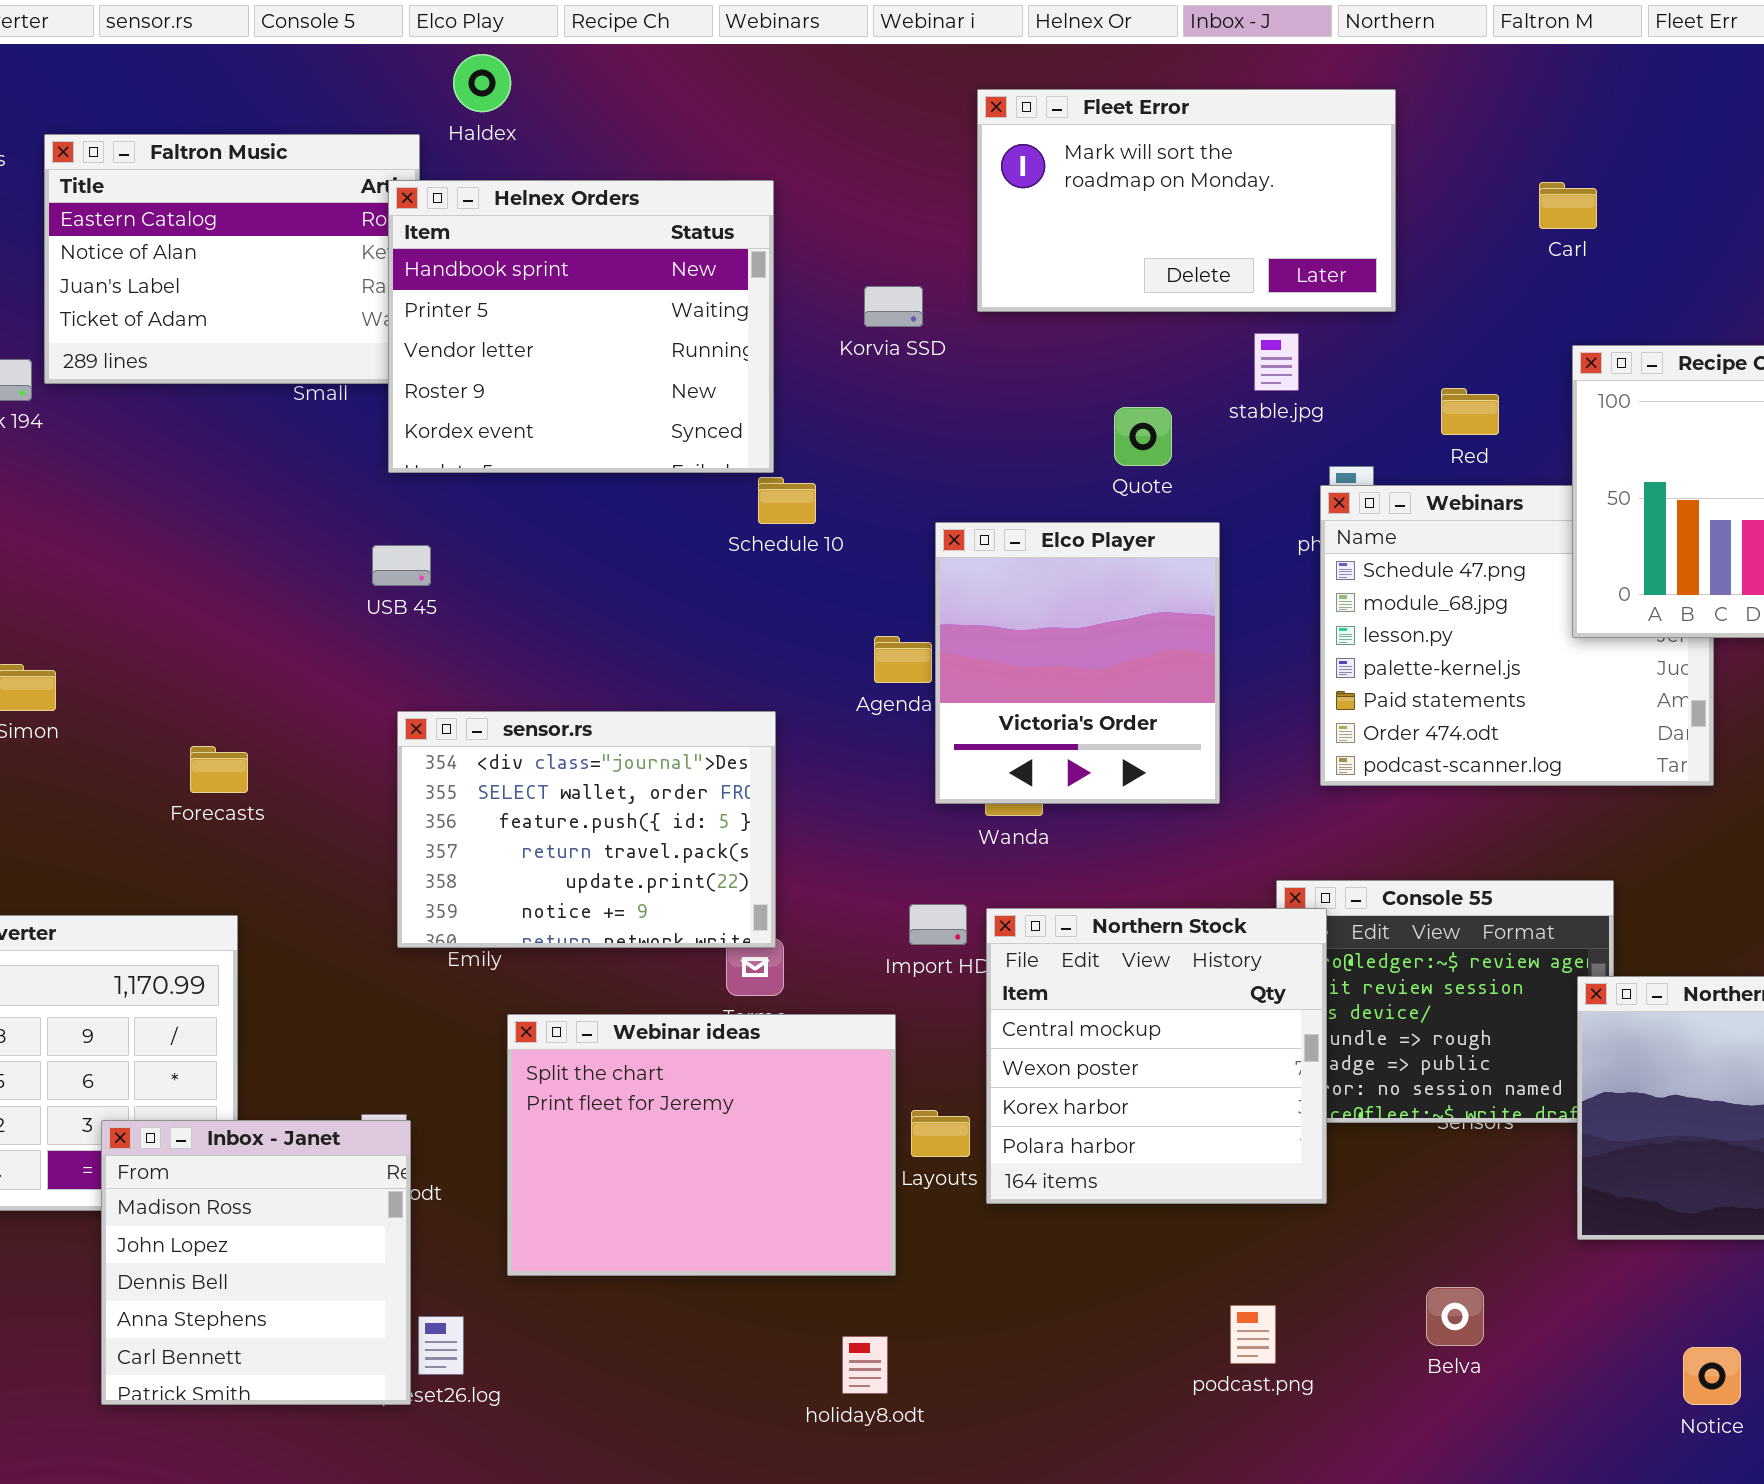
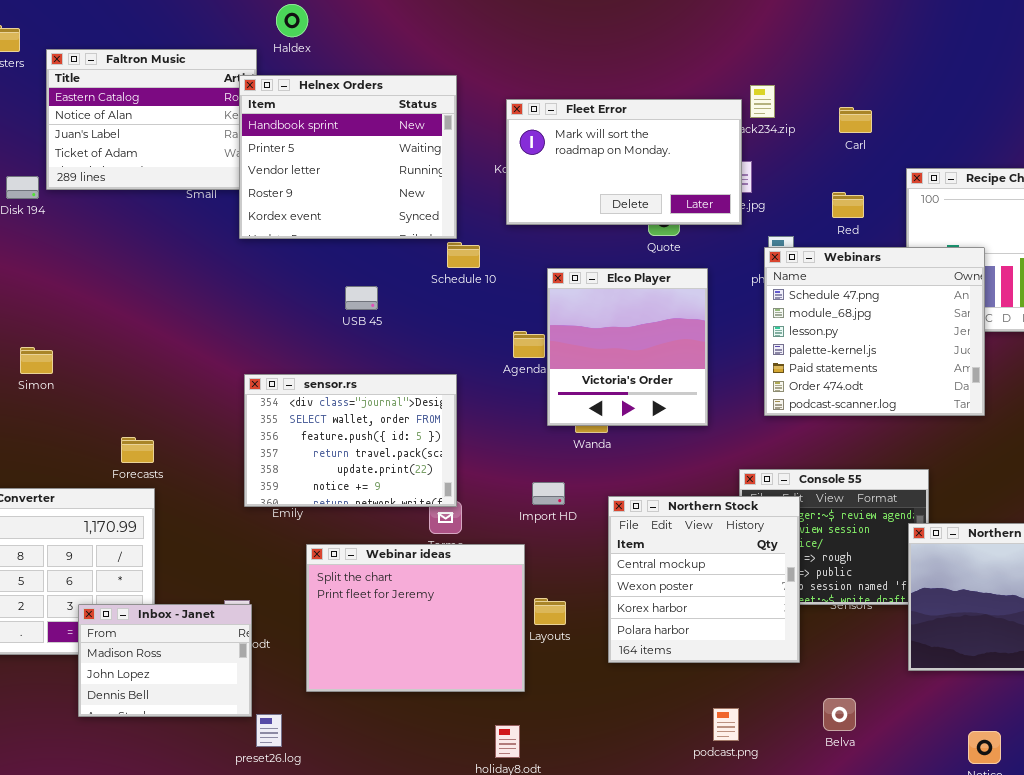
Fleet Error: [977,89,1396,312] -> [506,99,742,225], moved
Carl: [1539,182,1597,229] -> [839,107,872,133], moved
Webinars: [1320,485,1714,786] -> [764,247,985,416], raised
USB 45: [372,545,431,586] -> [345,286,378,310], moved
Forecasts: [190,746,248,793] -> [121,437,154,463], moved
Northern Stock: [986,908,1327,1204] -> [608,496,800,663], moved
Inbox - Janet: [101,1120,411,1405] -> [78,604,252,717], resized

